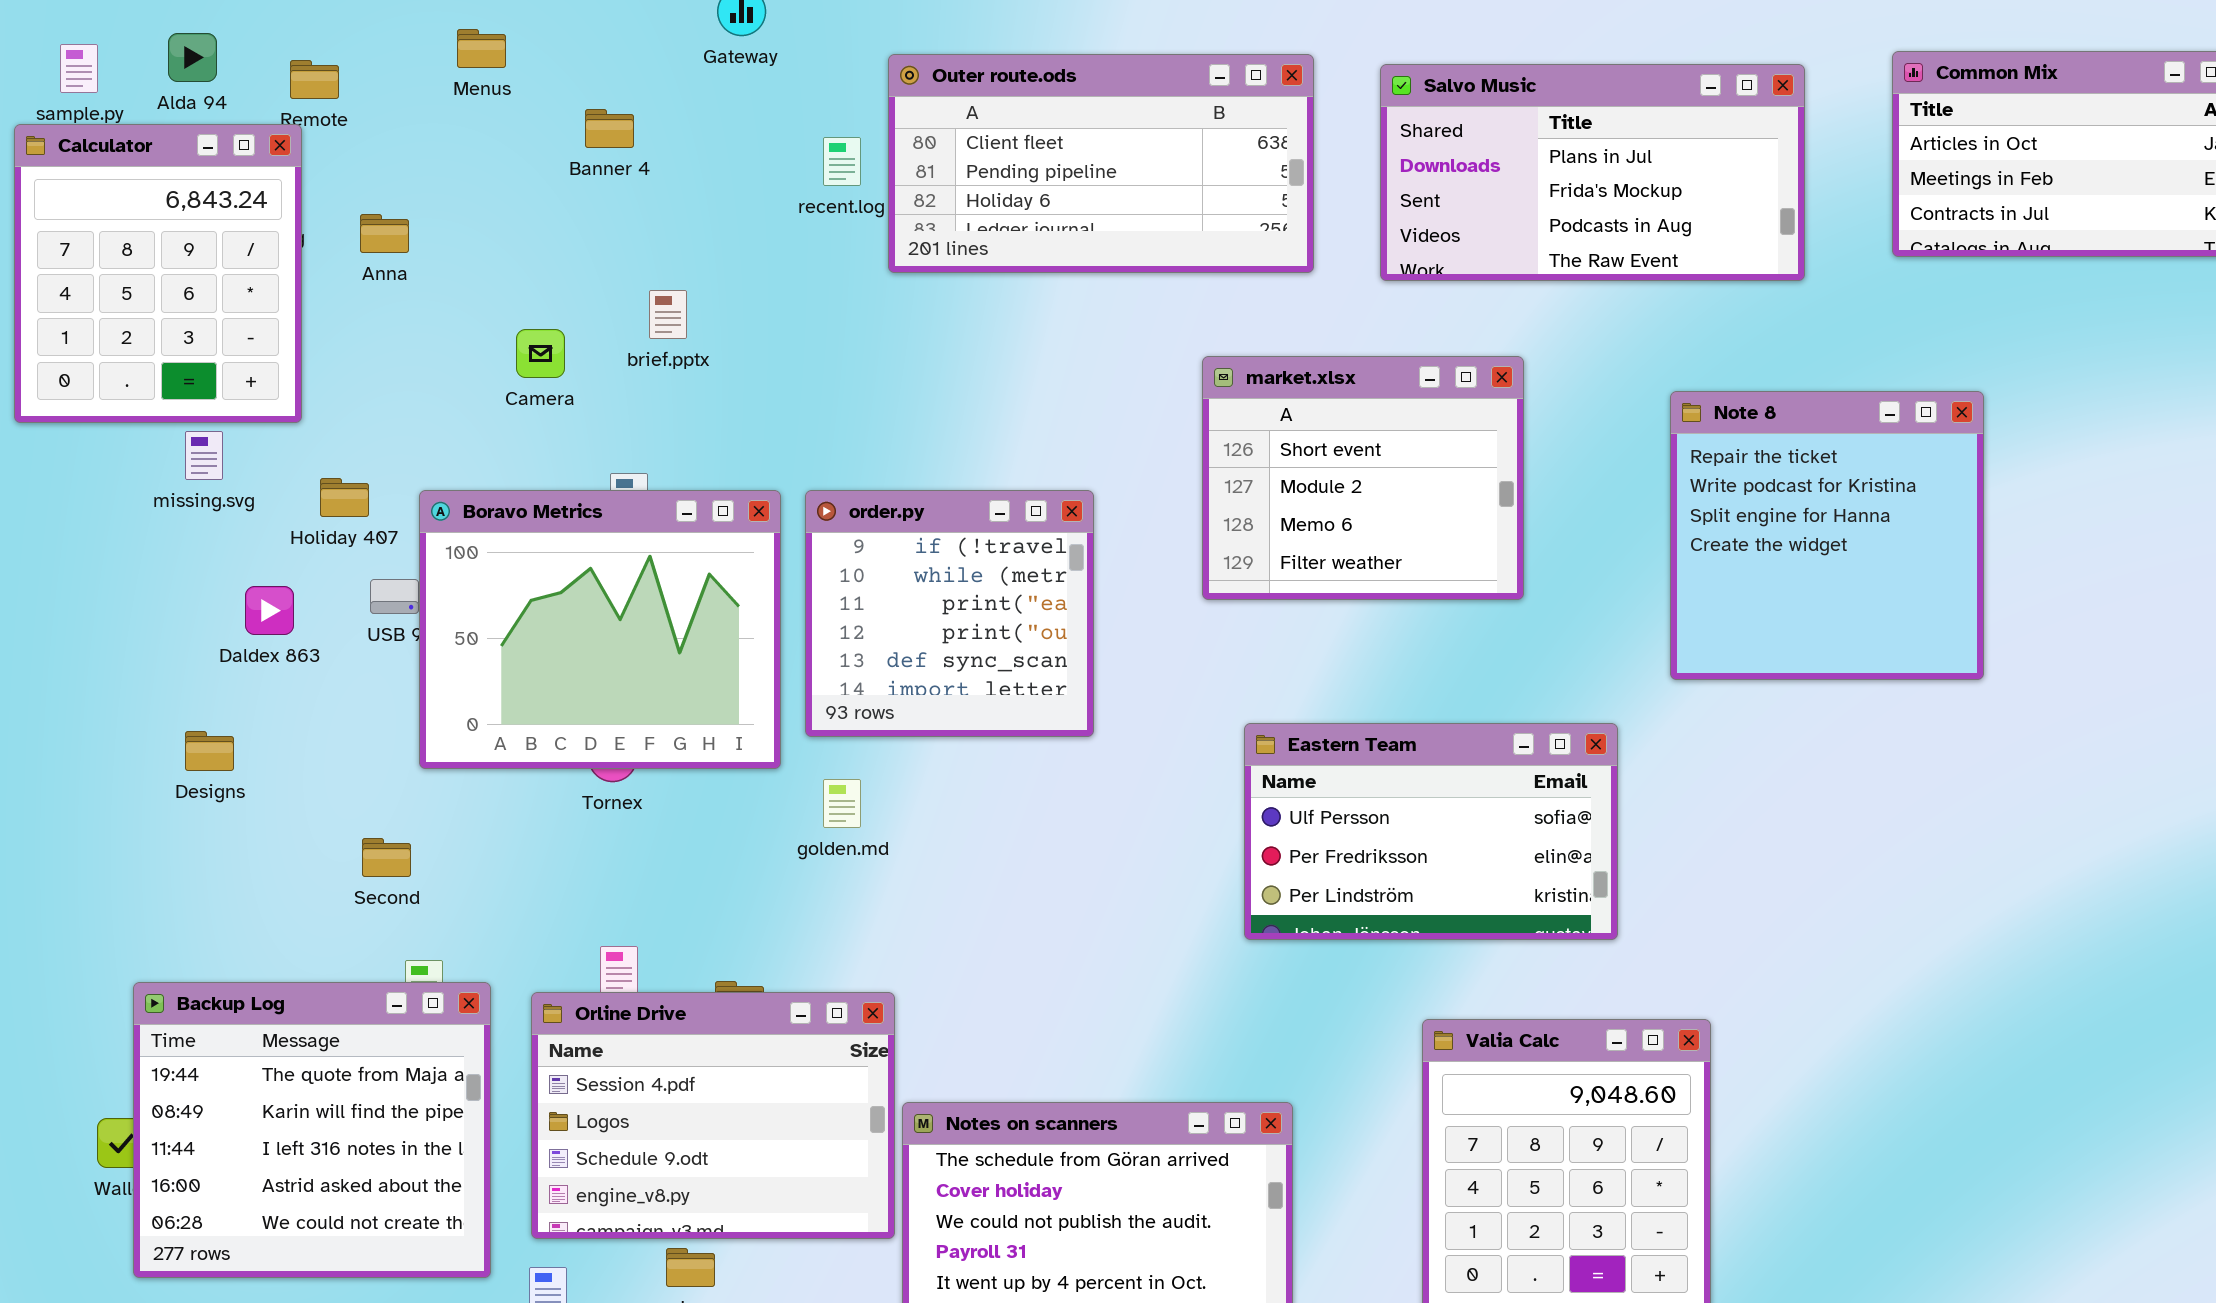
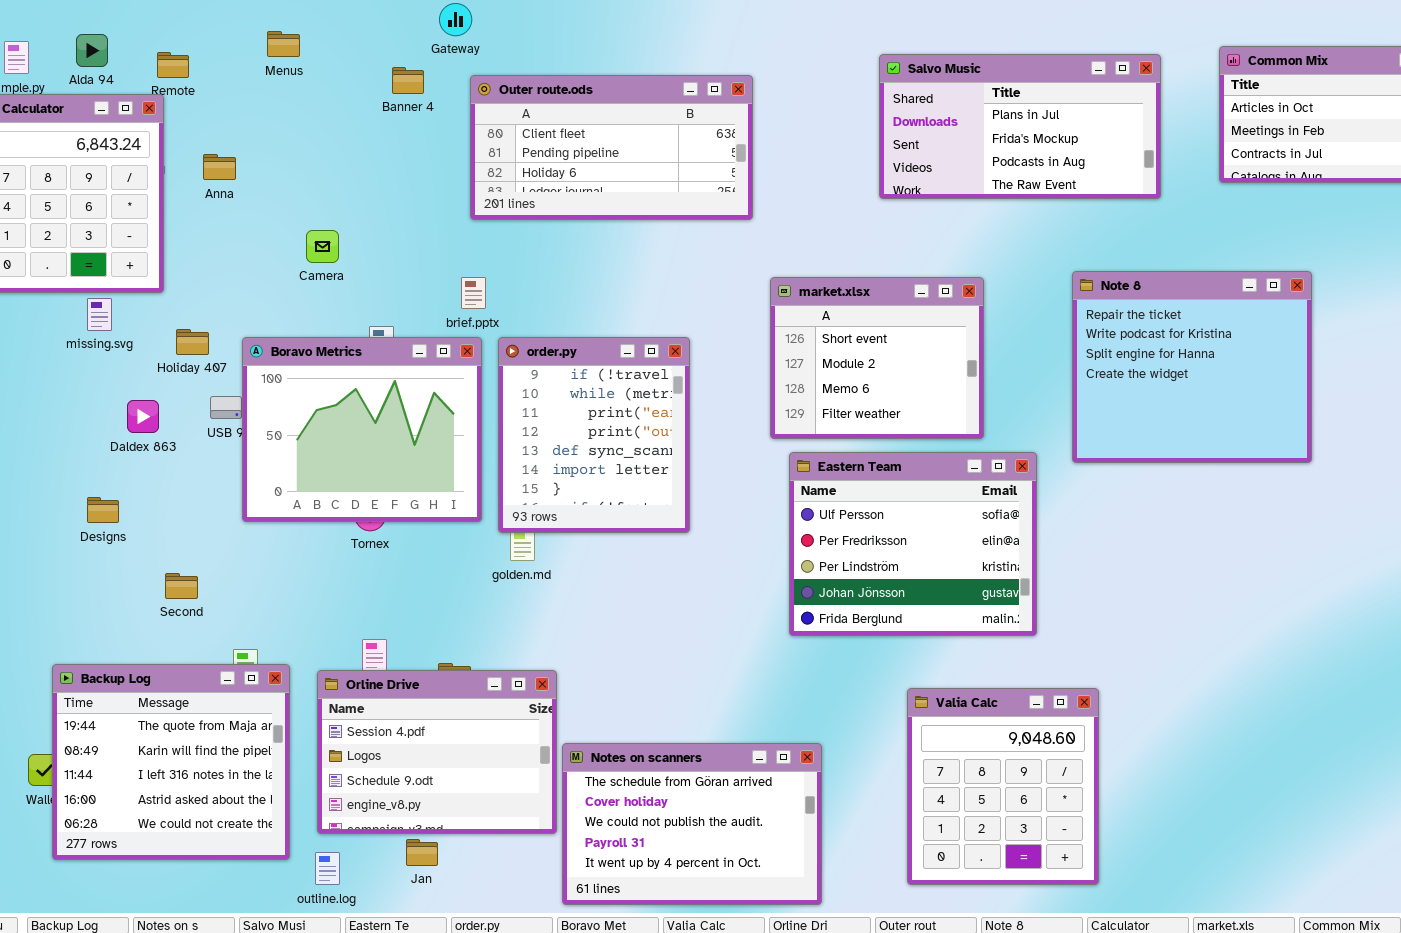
Outer route.ods: [888,54,1314,273] -> [470,75,753,220], moved
Banner 4: [585,109,634,148] -> [392,67,424,94], moved
brief.pptx: [649,290,687,339] -> [461,277,486,309], moved
market.xlsx: [1202,356,1524,600] -> [770,277,984,439], moved
Note 8: [1670,391,1984,680] -> [1072,271,1312,463], resized
order.py: [805,490,1094,737] -> [498,337,690,533], resized
Eastern Team: [1244,723,1618,940] -> [789,452,1037,636], resized
Second: [362,838,411,877] -> [165,573,198,599], moved

